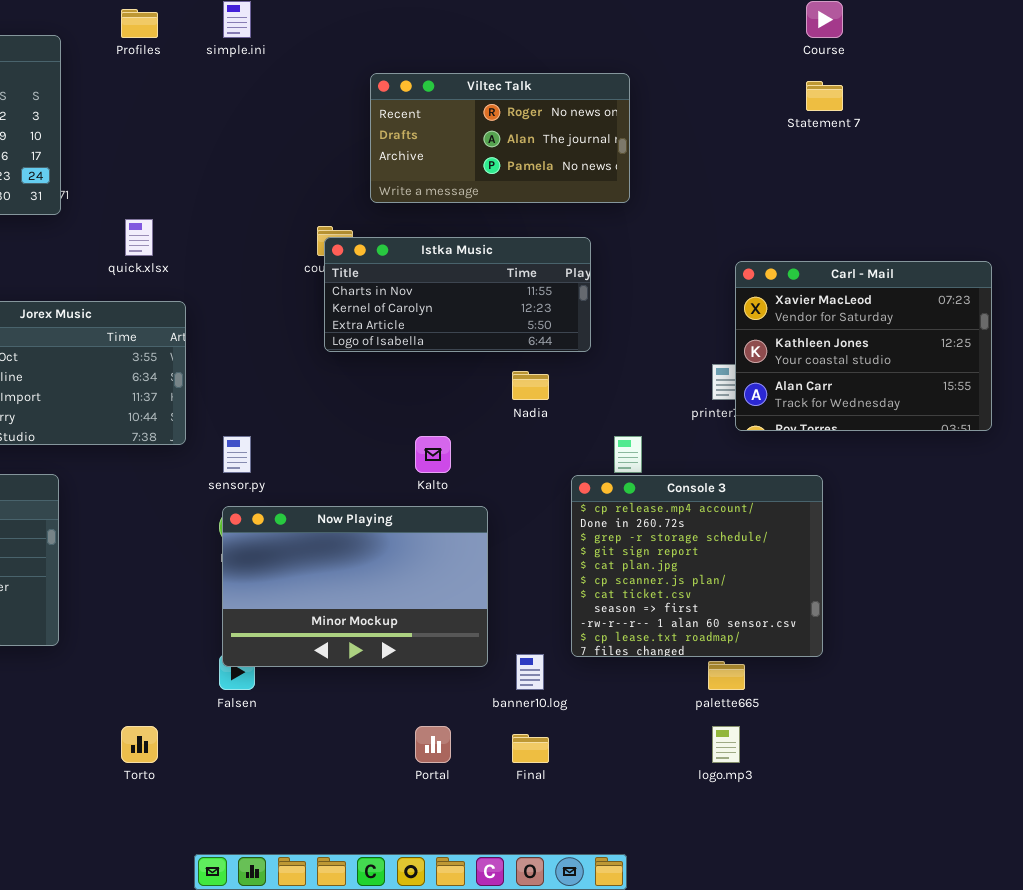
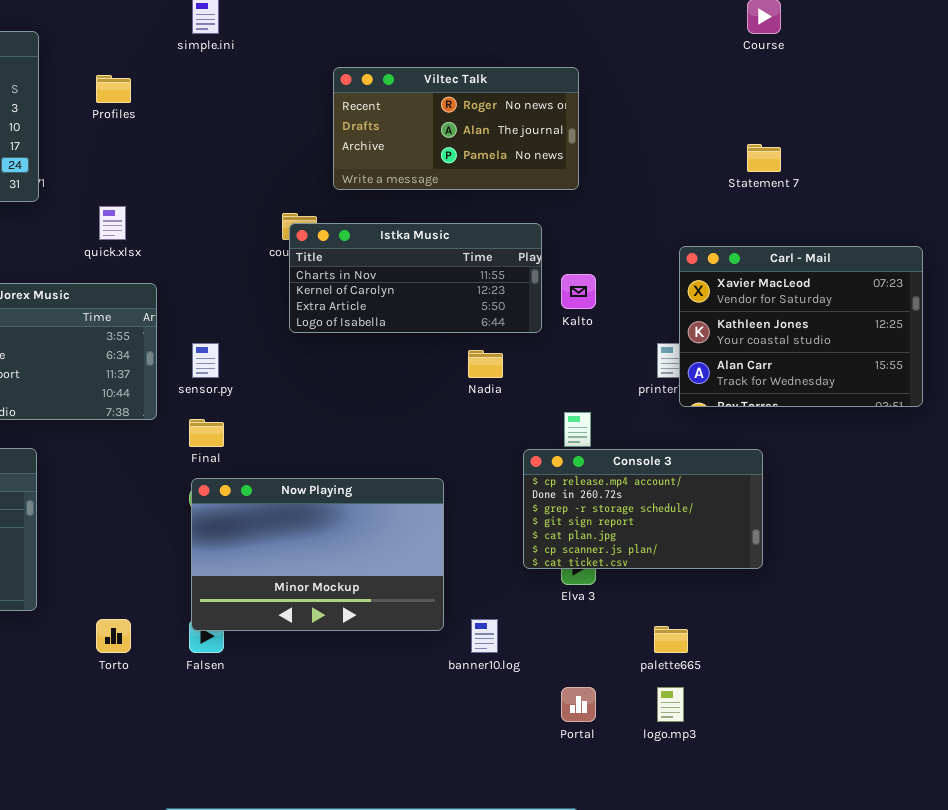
Profiles: [121,9,158,38] -> [96,75,131,103], moved
Statement 7: [806,81,843,111] -> [747,144,781,172], moved
sensor.py: [223,436,251,473] -> [192,343,219,378], moved
Kalto: [415,436,451,473] -> [561,274,596,309], moved
Console 3: [571,475,823,657] -> [523,449,763,569], resized
Torto: [121,726,158,763] -> [96,619,131,653], moved
Portal: [415,726,451,763] -> [561,687,596,722], moved
Final: [512,734,549,763] -> [189,419,224,447], moved

